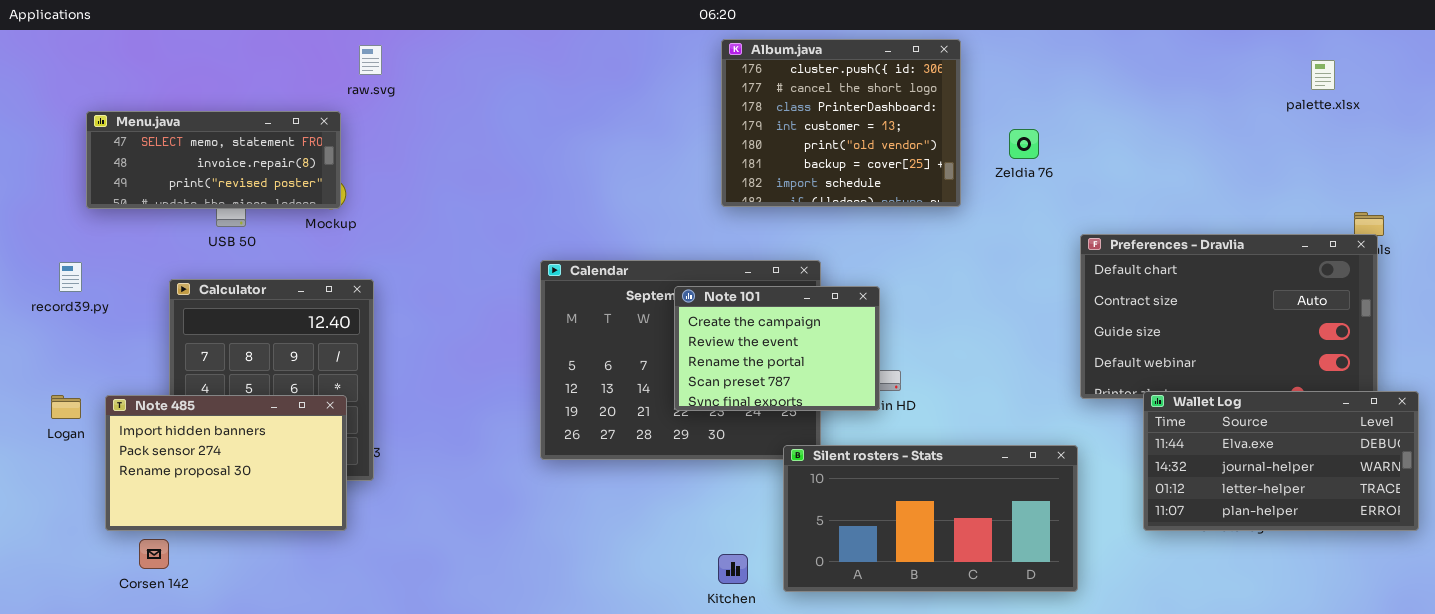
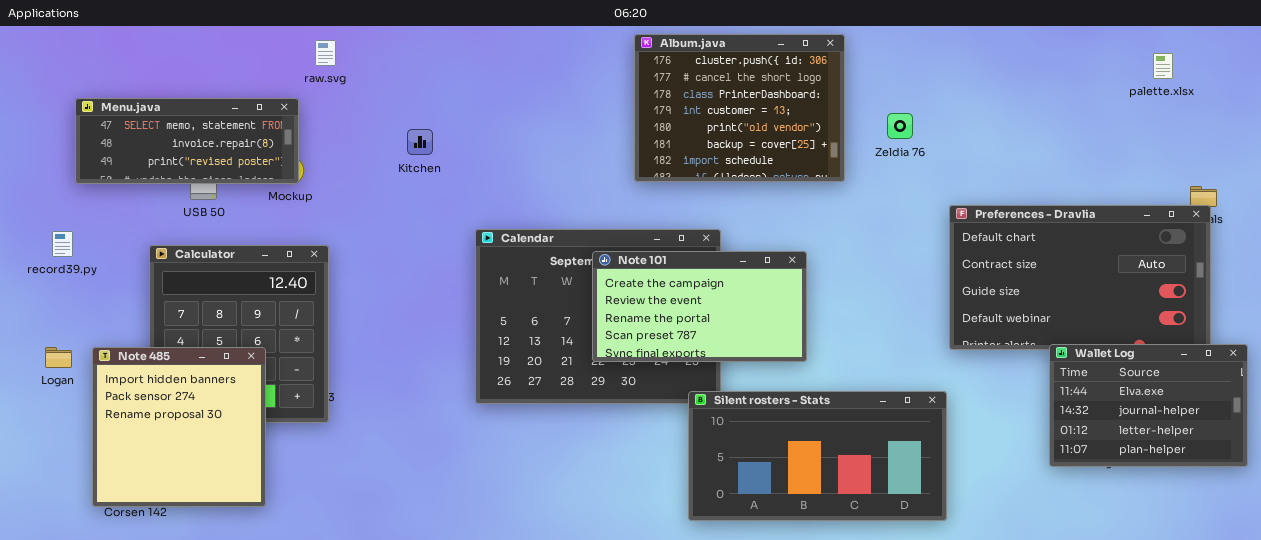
Note 101: [674,286,880,411] -> [592,251,807,362], resized
Wallet Log: [1143,391,1419,531] -> [1049,344,1248,467], resized
Note 485: [105,395,347,531] -> [92,347,266,507], resized
Kitchen: [718,554,748,584] -> [407,129,433,155], moved

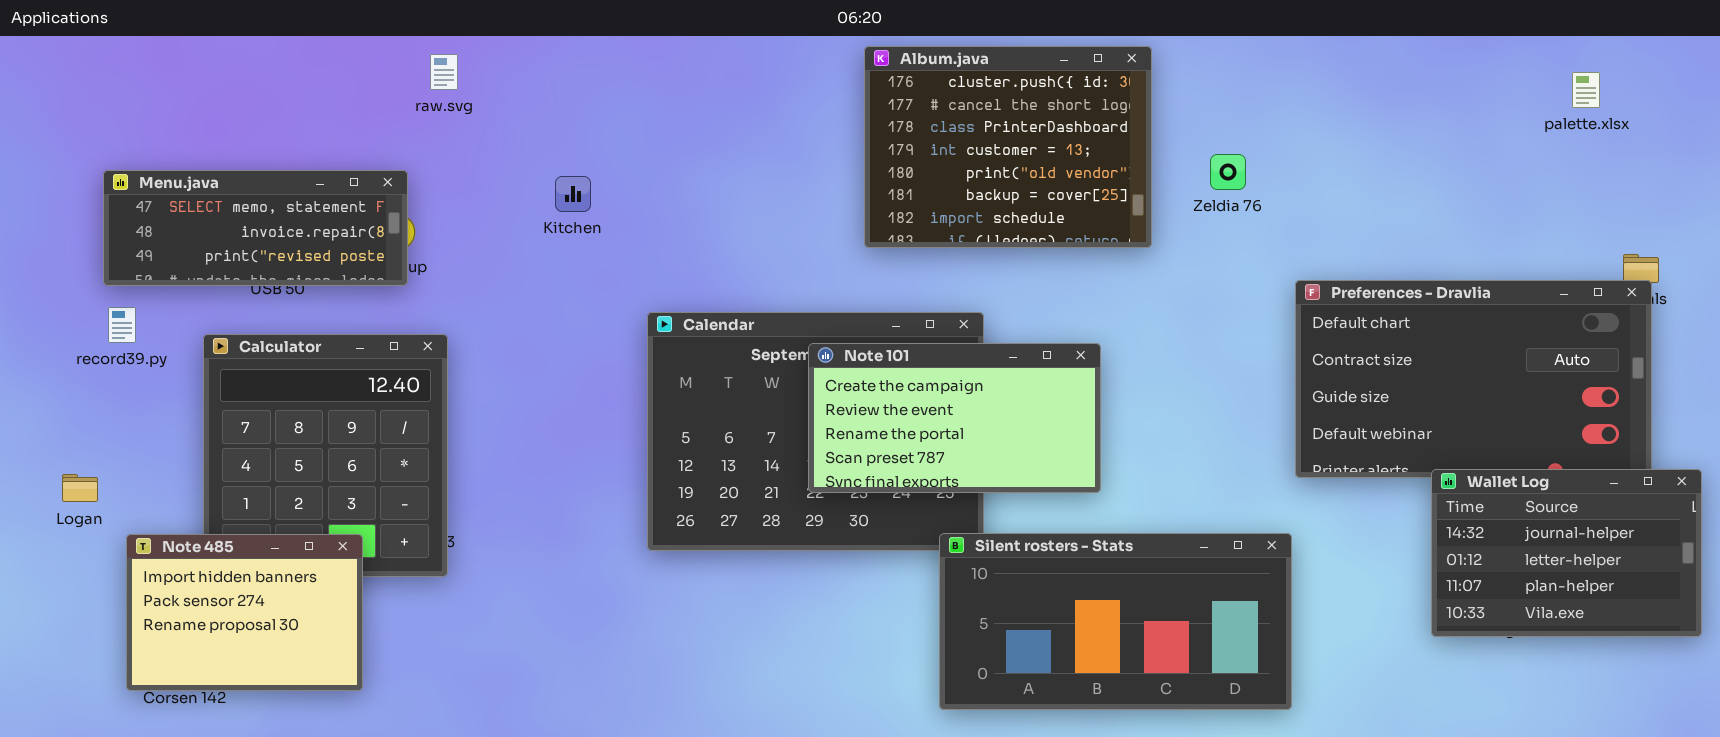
Menu.java: [75,98,299,184] -> [103,170,408,286], moved
record39.py: [52,231,73,257] -> [108,307,136,343], moved
Wallet Log: [1049,344,1248,467] -> [1431,469,1702,637], scrolled down 1 row
Note 485: [92,347,266,507] -> [126,534,363,691], resized

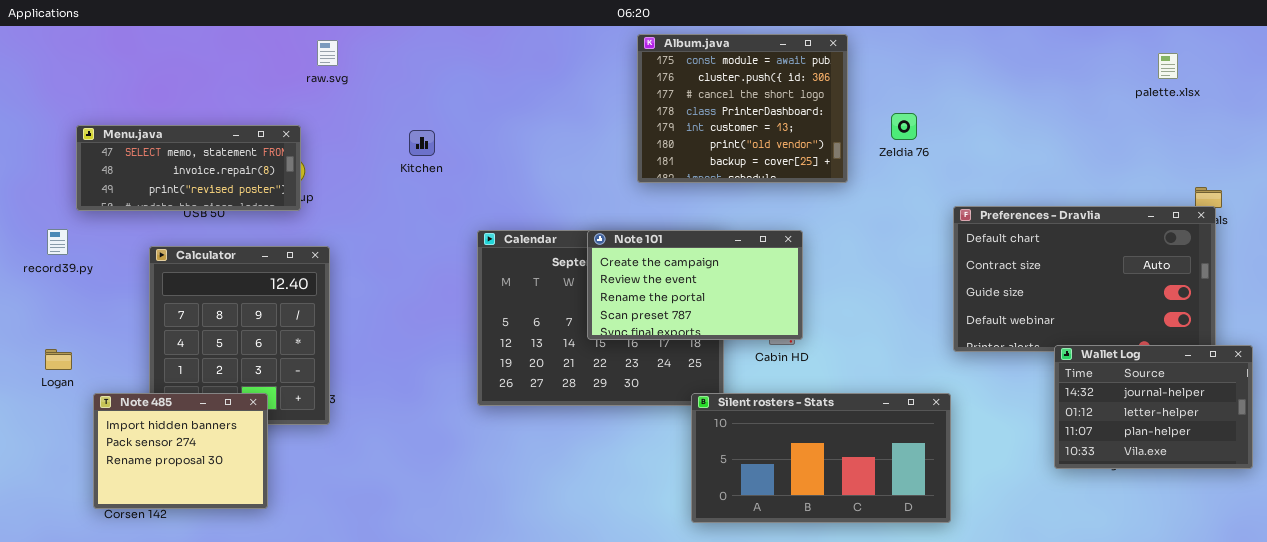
Album.java: [864,46,1152,248] -> [637,34,848,183], scrolled up 1 row
record39.py: [108,307,136,343] -> [47,229,68,255], moved
Note 101: [808,343,1101,493] -> [587,230,803,340], moved

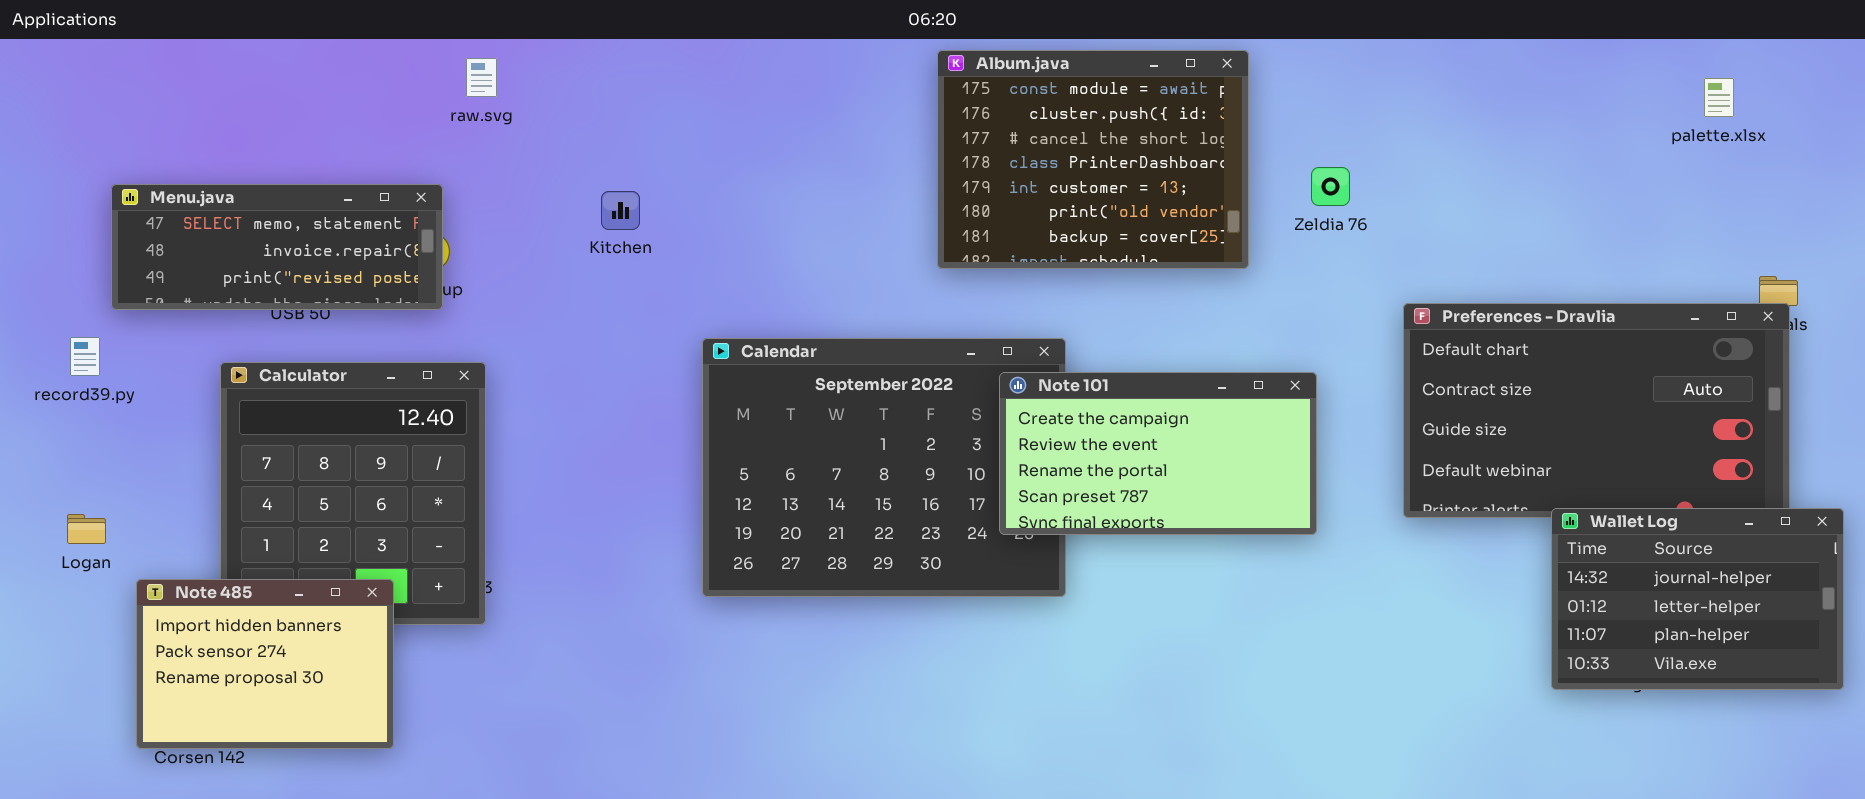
Note 101: [587,230,803,340] -> [999,372,1317,535], moved
Silent rosters - Stats: [691,393,951,523] -> none, closed

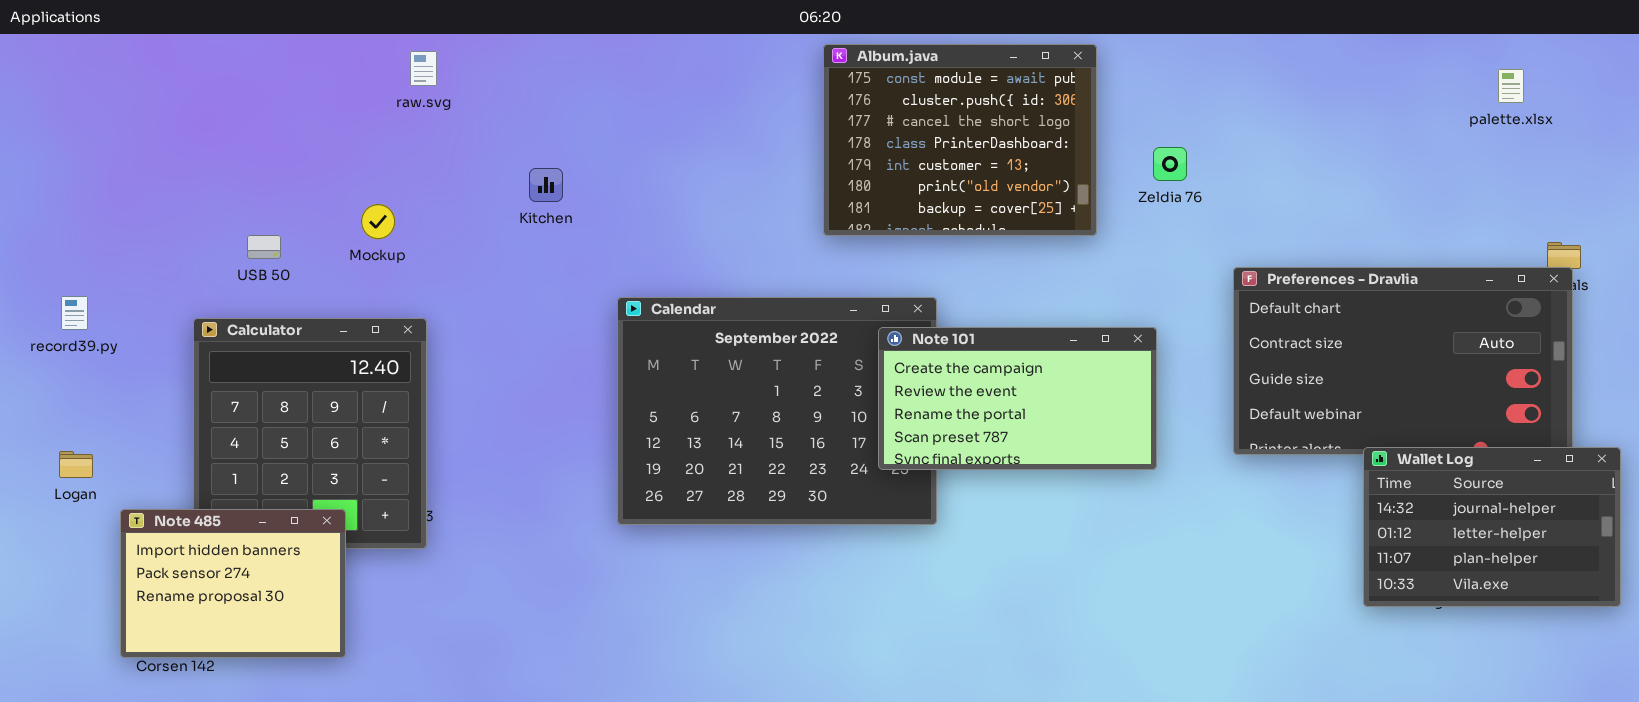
Menu.java: [111,184,443,310] -> none, closed

